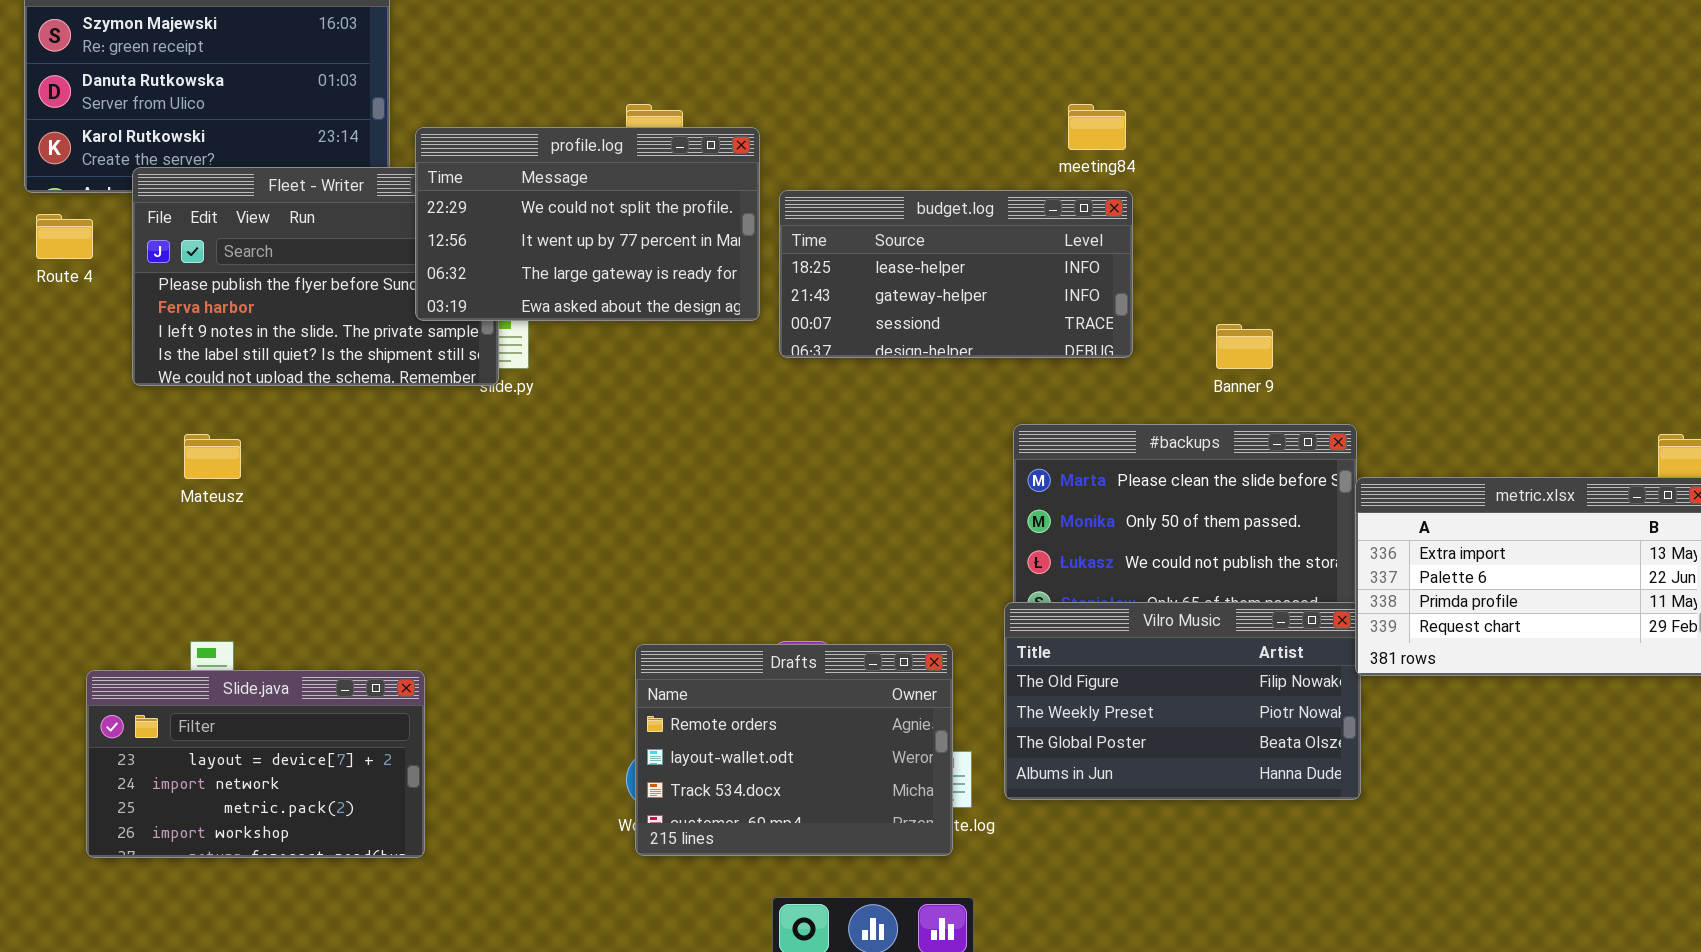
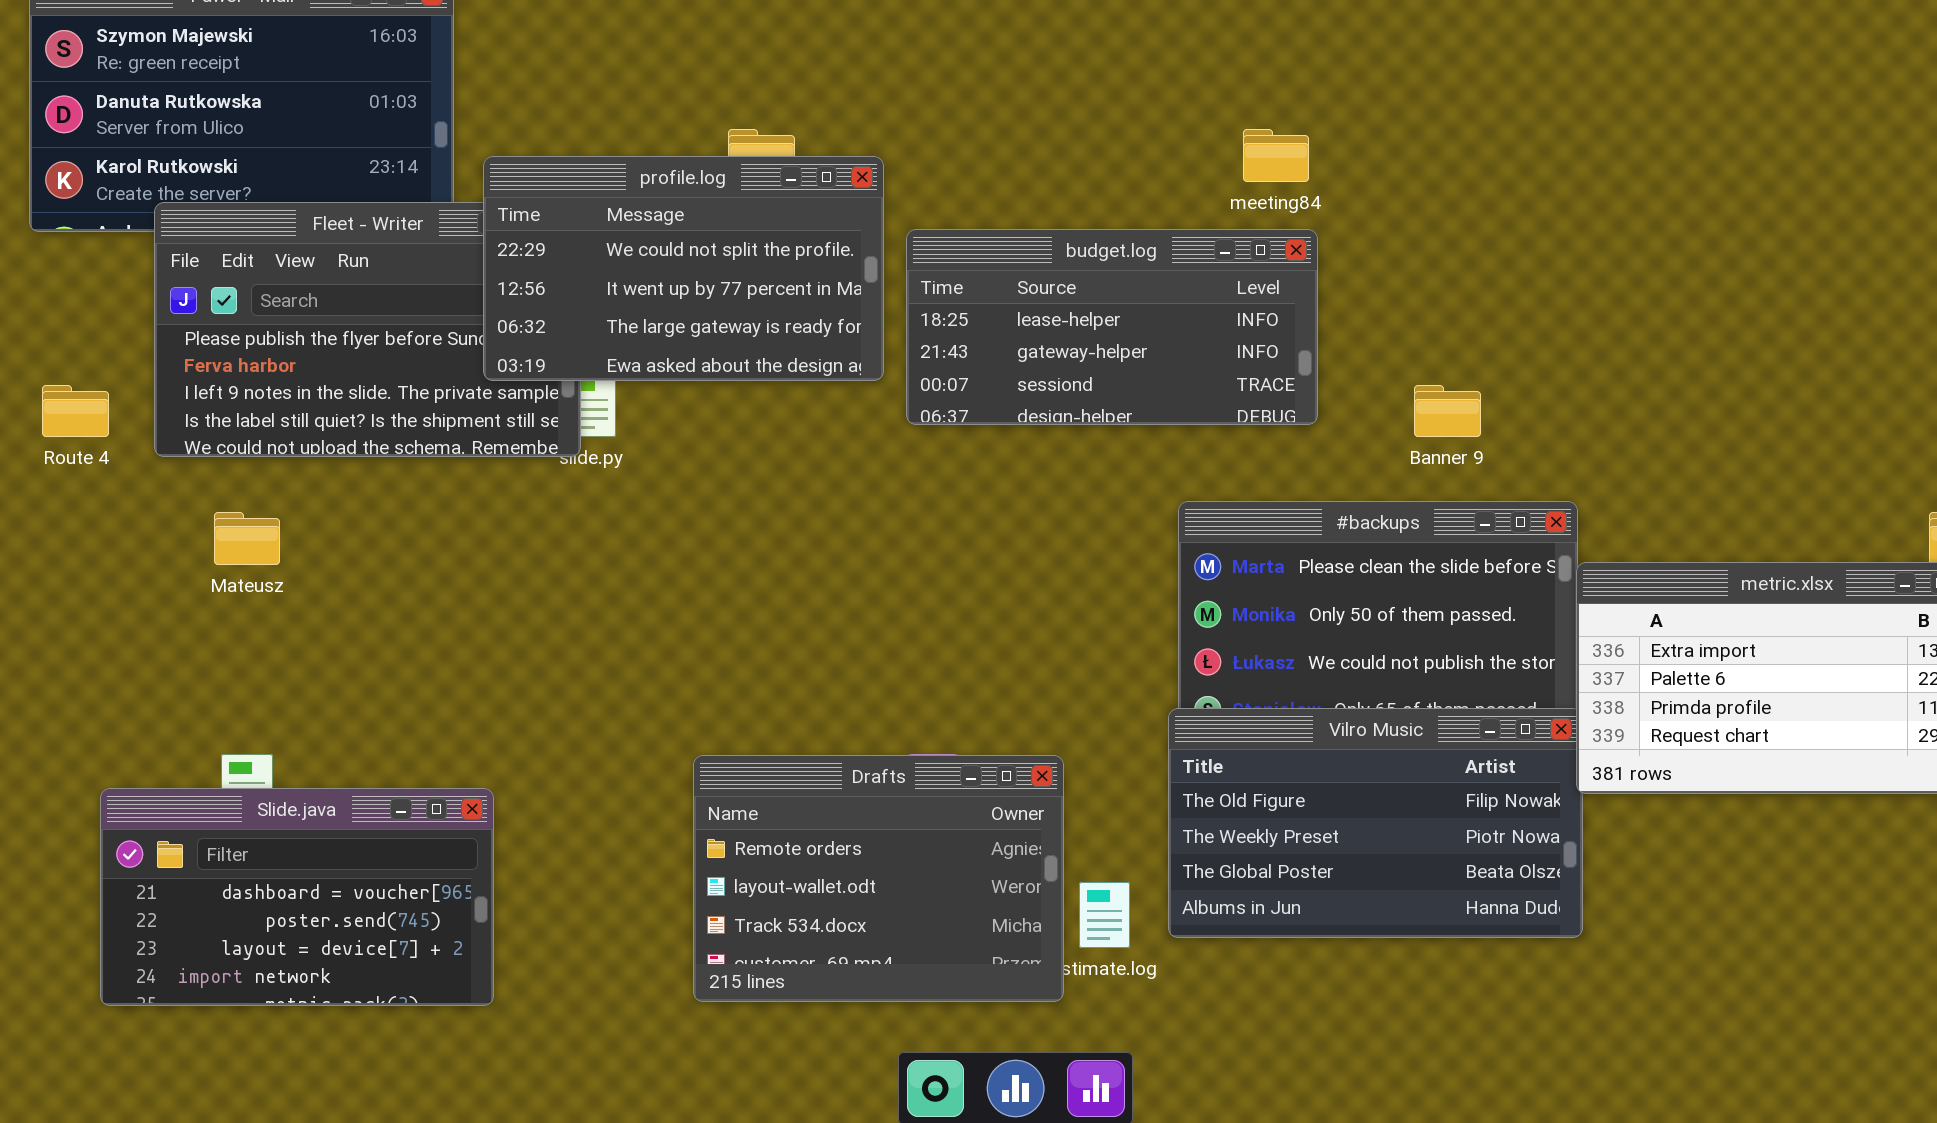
Route 4: [36,214,93,259] -> [42,385,109,437], moved
Drafts: [635,644,953,856] -> [693,755,1064,1002], moved
Slide.java: [86,670,425,858] -> [100,788,494,1006], scrolled up 2 rows

